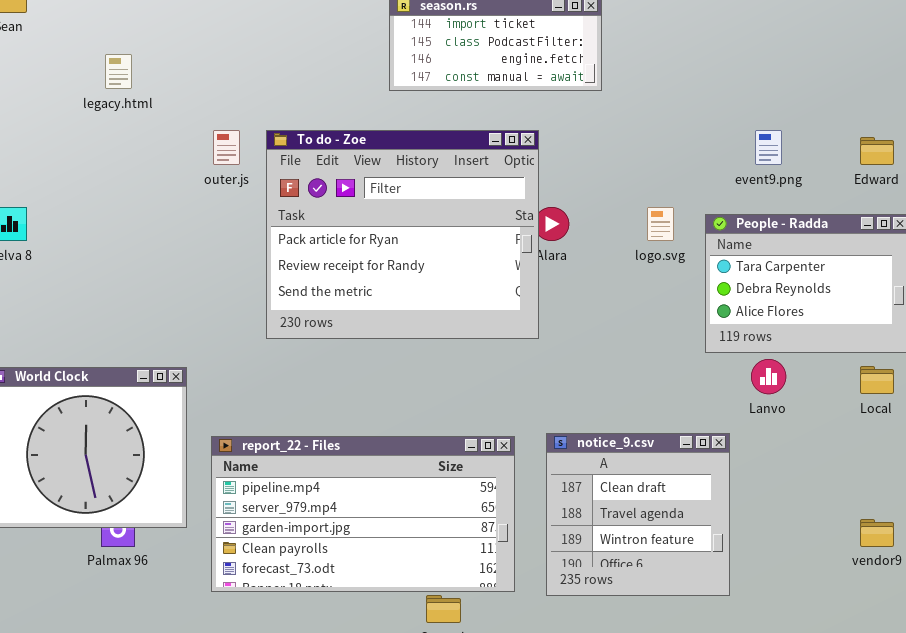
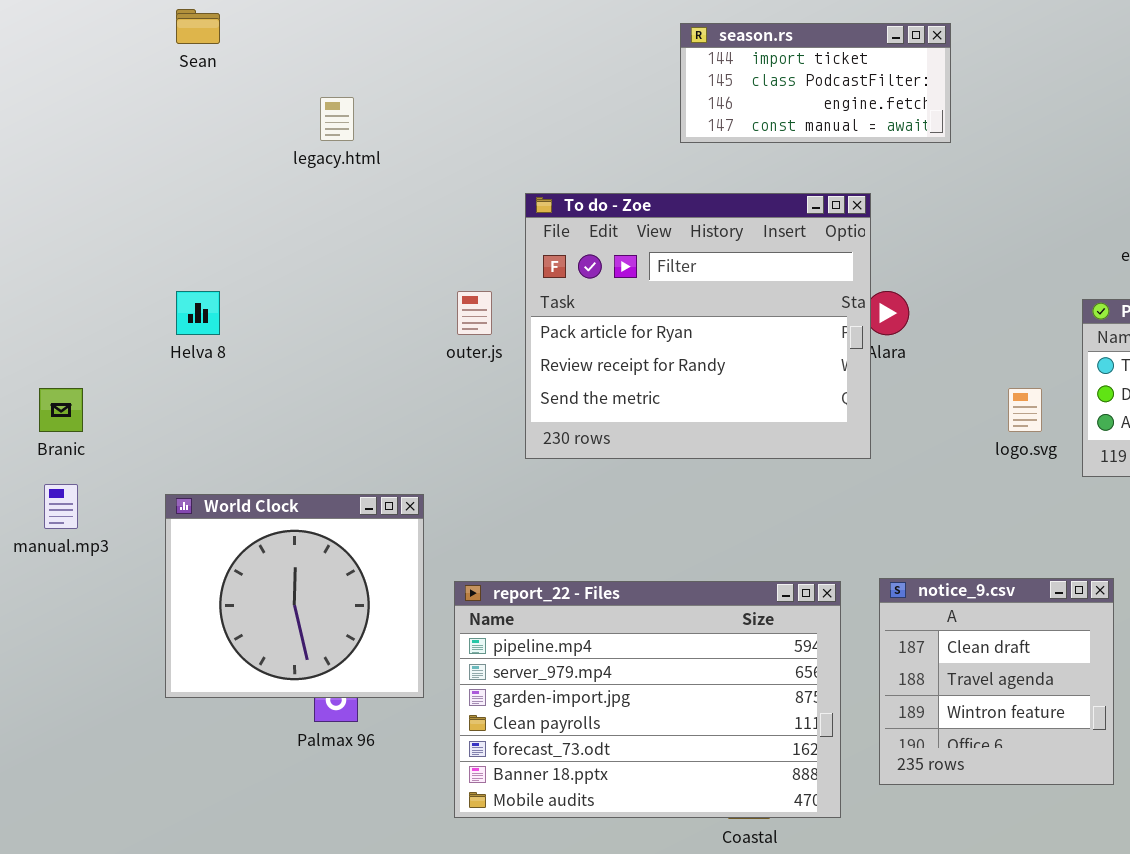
outer.js: [213,130,240,165] -> [457,291,492,335], moved
logo.svg: [647,207,674,241] -> [1008,388,1042,432], moved
report_22 - Files: [211,436,515,592] -> [454,581,841,818], resized

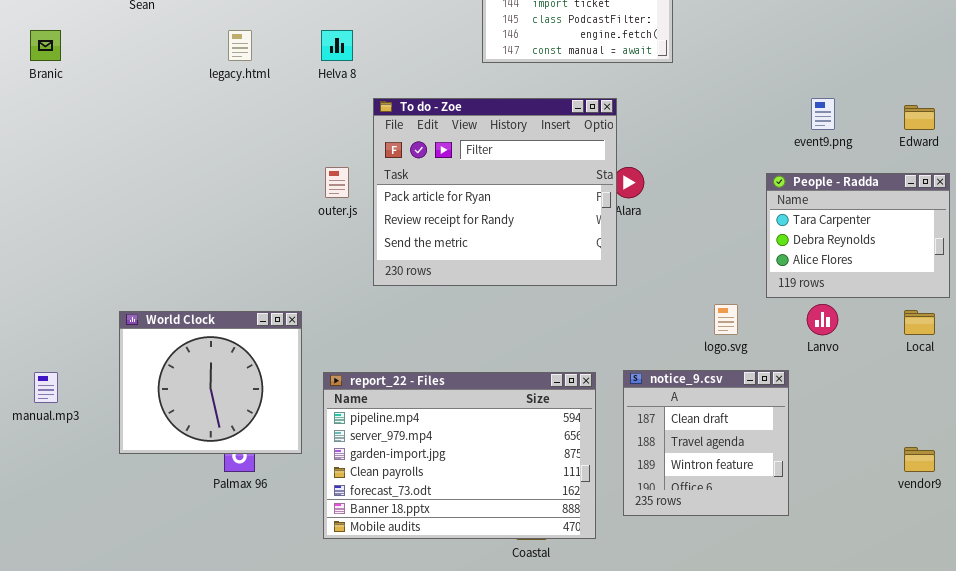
Helva 8: [176,291,220,335] -> [321,30,353,61], moved
Branic: [39,388,83,432] -> [30,30,61,61], moved
logo.svg: [1008,388,1042,432] -> [714,304,738,335], moved
manual.mp3: [44,484,78,529] -> [34,372,58,403], moved

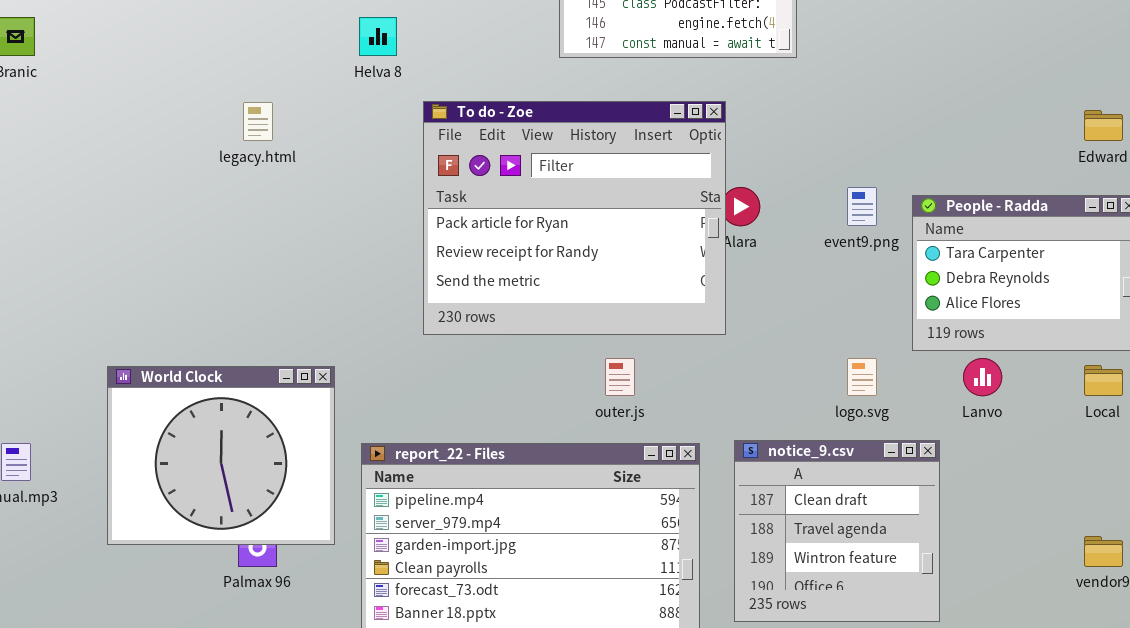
legacy.html: [228,30,252,61] -> [243,102,273,141], moved
event9.png: [811,98,835,130] -> [847,187,877,226], moved
outer.js: [325,167,349,198] -> [605,358,635,396], moved

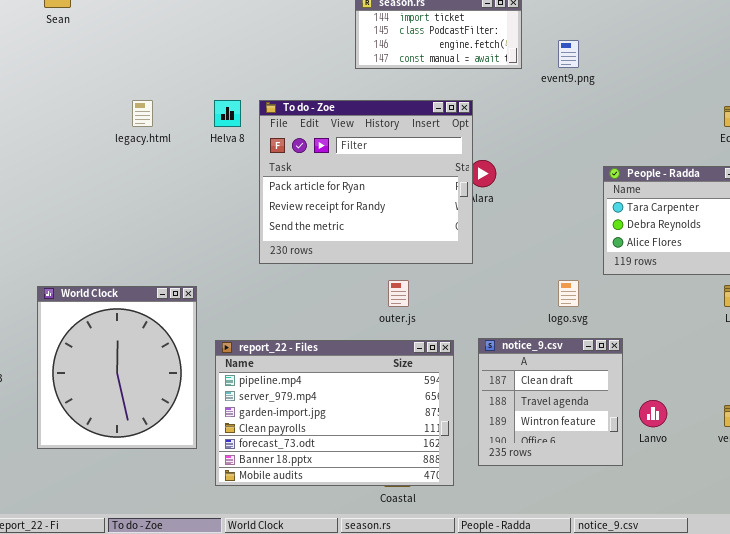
Helva 8: [359,17,397,56] -> [214,100,241,127], moved
event9.png: [847,187,877,226] -> [558,40,579,68], moved
Lanvo: [963,358,1002,396] -> [639,400,667,427], moved
World Clock: [107,366,335,545] -> [37,286,197,449], resized

